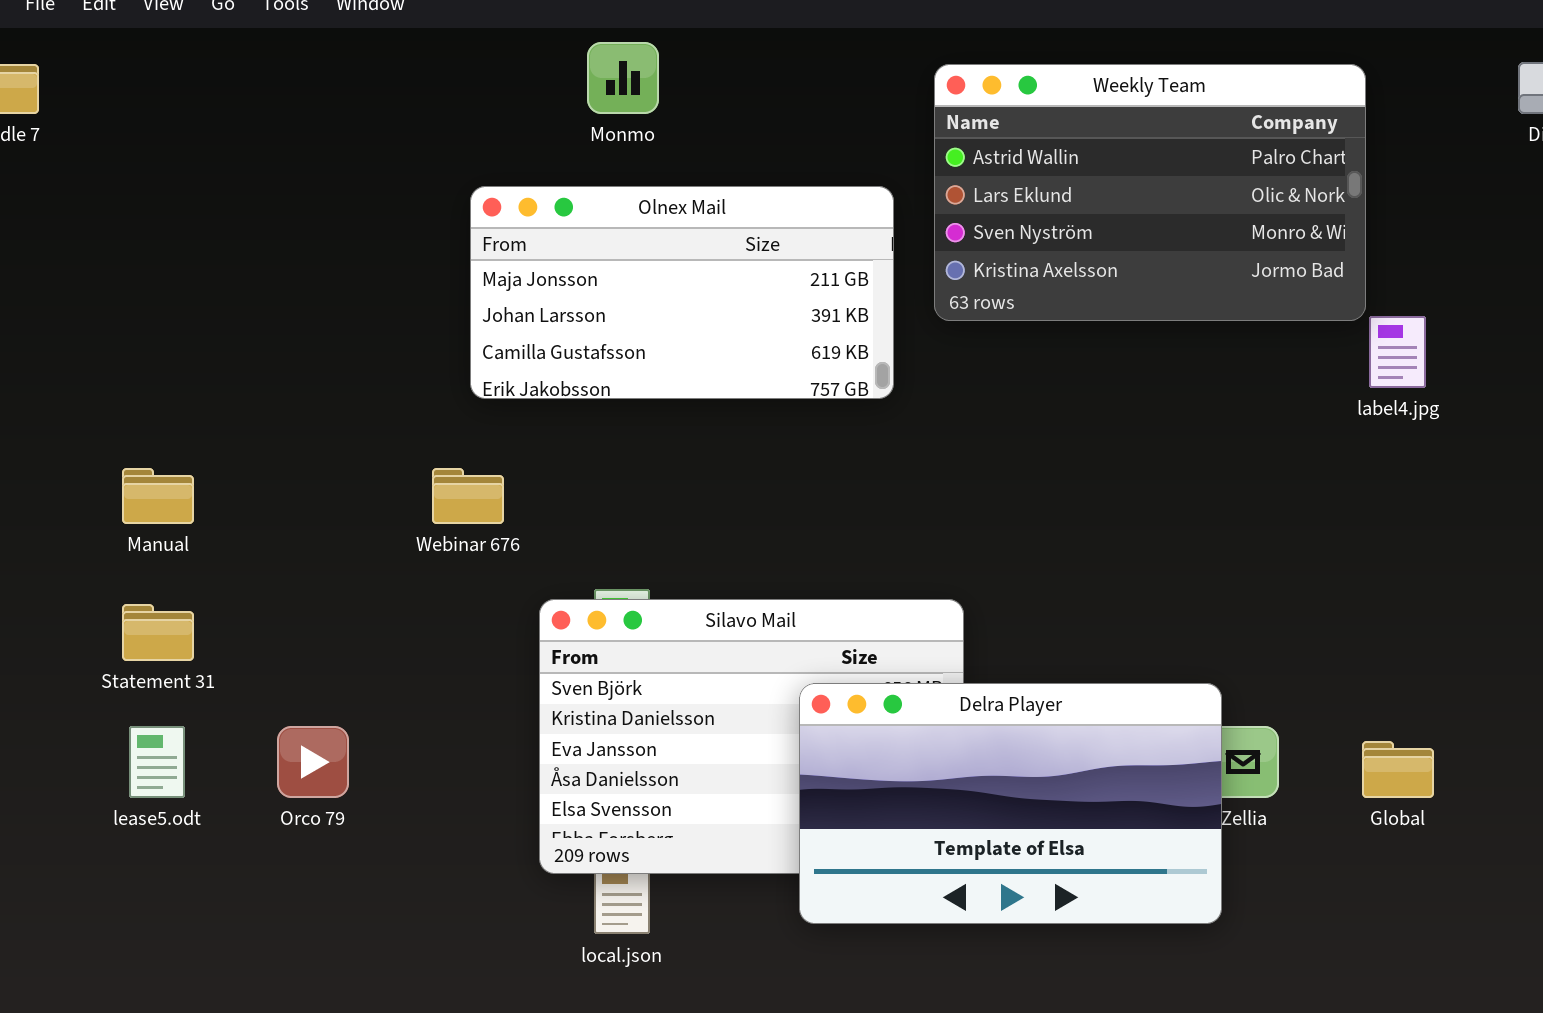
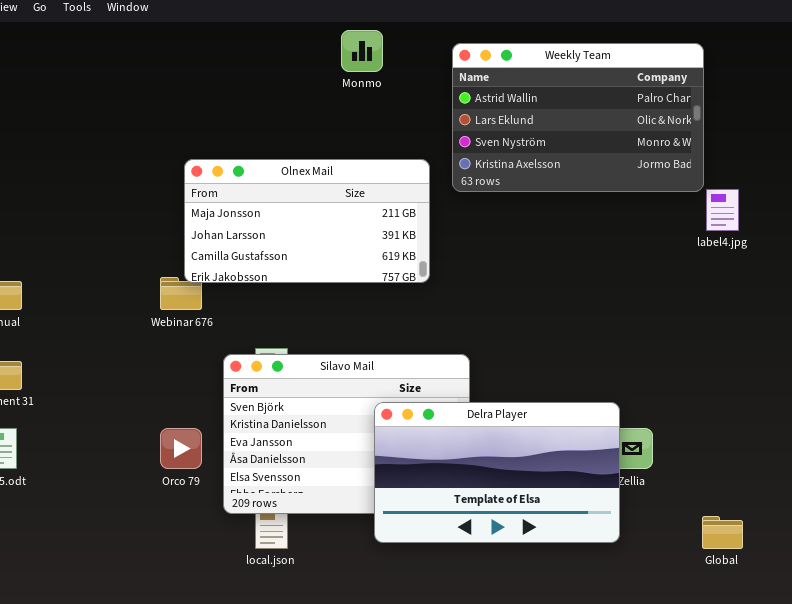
Monmo: [587,42,659,114] -> [341,30,383,72], moved
Olnex Mail: [470,186,894,399] -> [184,159,430,283], moved
Orco 79: [277,726,349,798] -> [160,428,202,469], moved
Global: [1362,741,1434,798] -> [702,516,743,549], moved

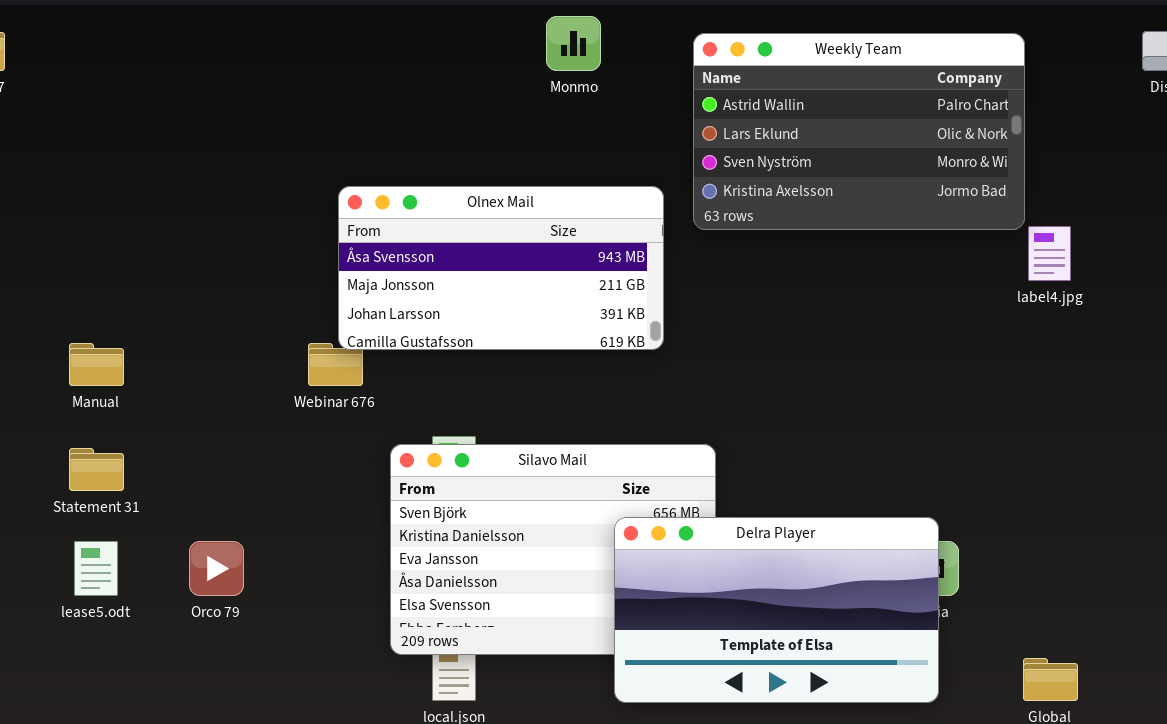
Olnex Mail: [184,159,430,283] -> [338,186,664,350], scrolled up 1 row
Delra Player: [374,402,620,543] -> [614,517,939,703], moved
Orco 79: [160,428,202,469] -> [189,541,244,596], moved

